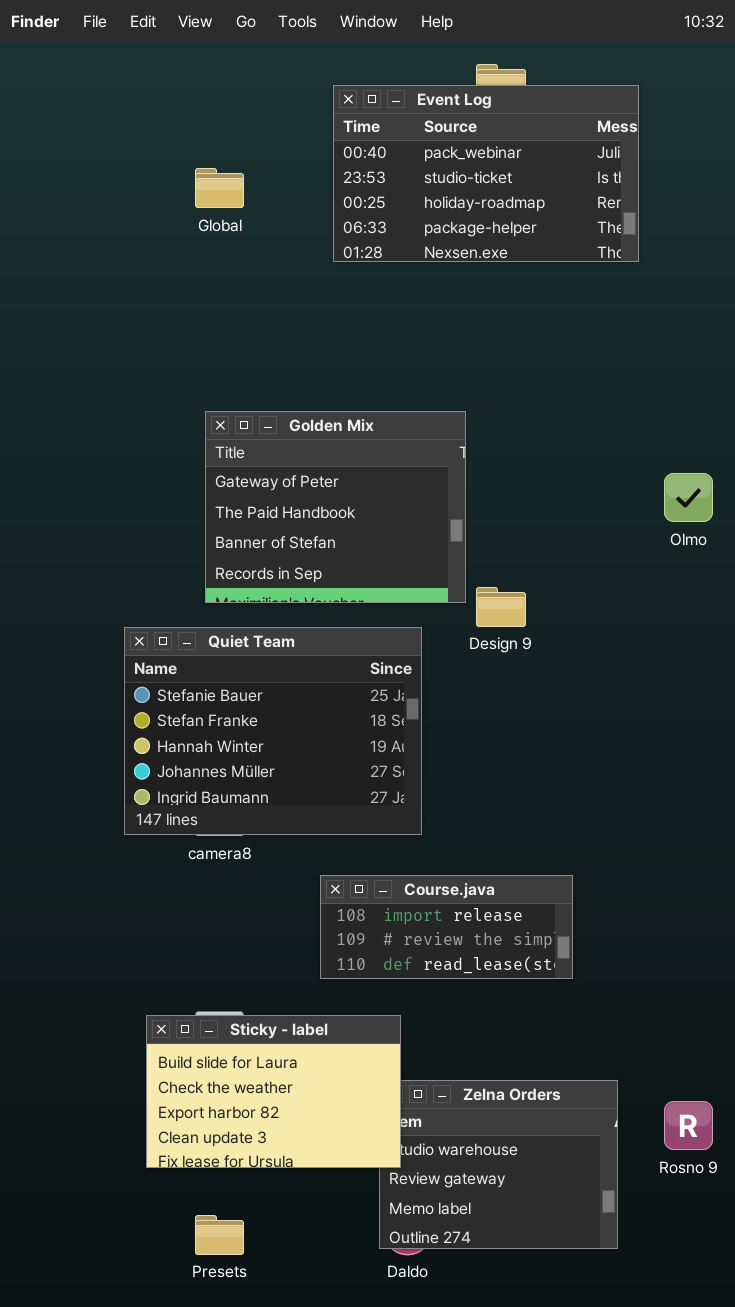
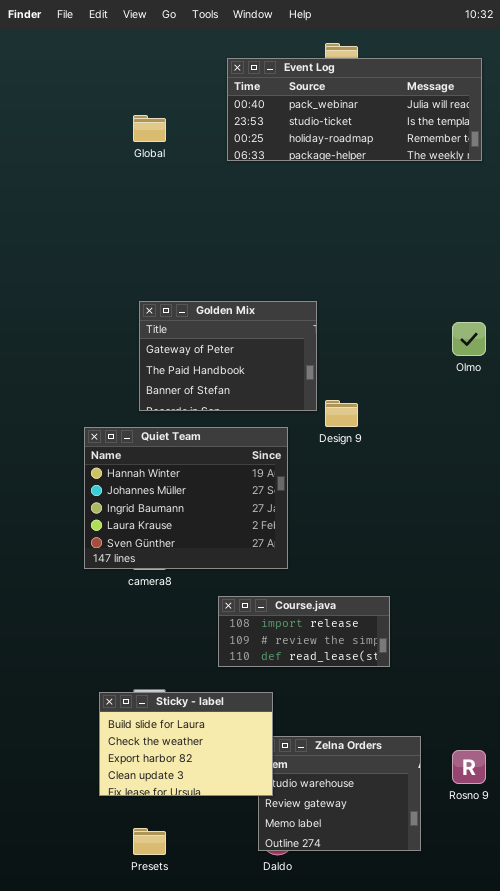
Event Log: [333,85,639,262] -> [227,58,482,161], resized
Golden Mix: [205,411,466,603] -> [139,301,317,411], resized
Quiet Team: [124,627,422,835] -> [84,427,288,569], scrolled down 2 rows

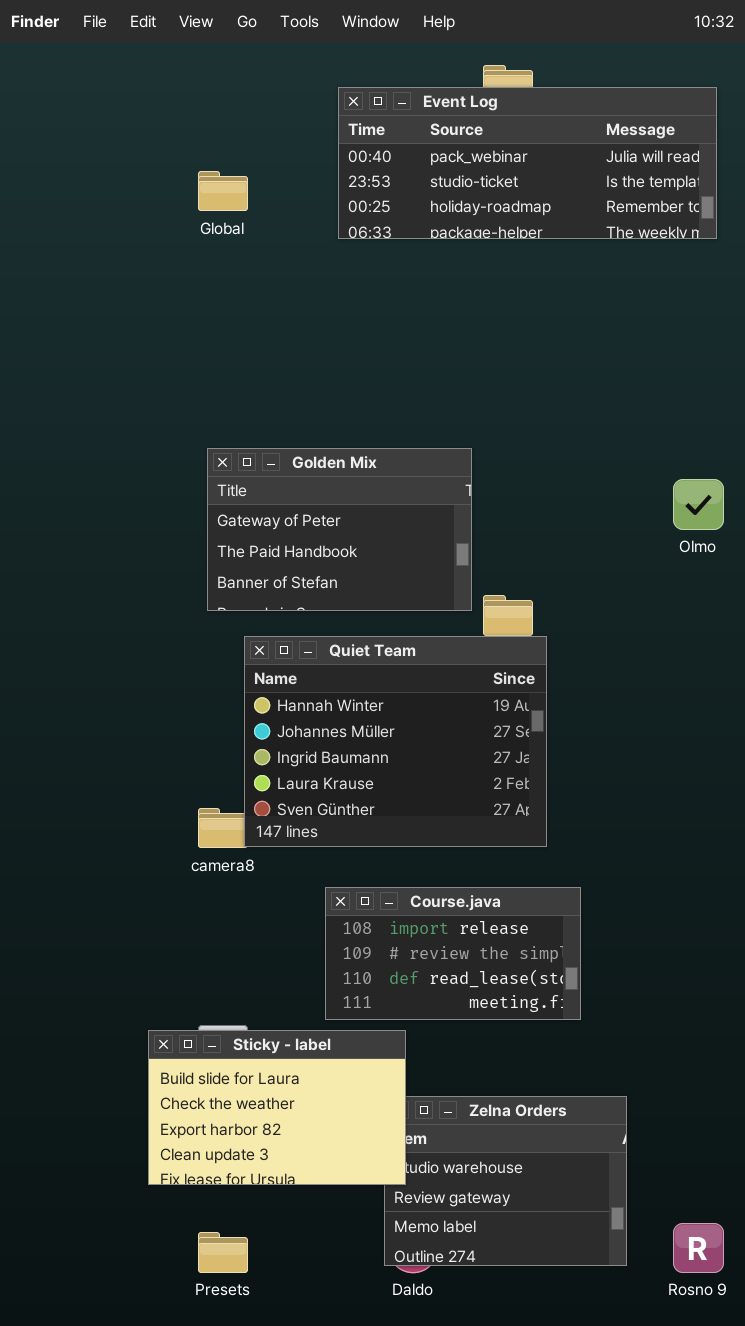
Quiet Team: [84,427,288,569] -> [244,636,547,847], moved
Course.java: [218,596,390,667] -> [325,887,581,1020], resized
Rosno 9: [452,750,486,784] -> [673,1223,724,1273], moved

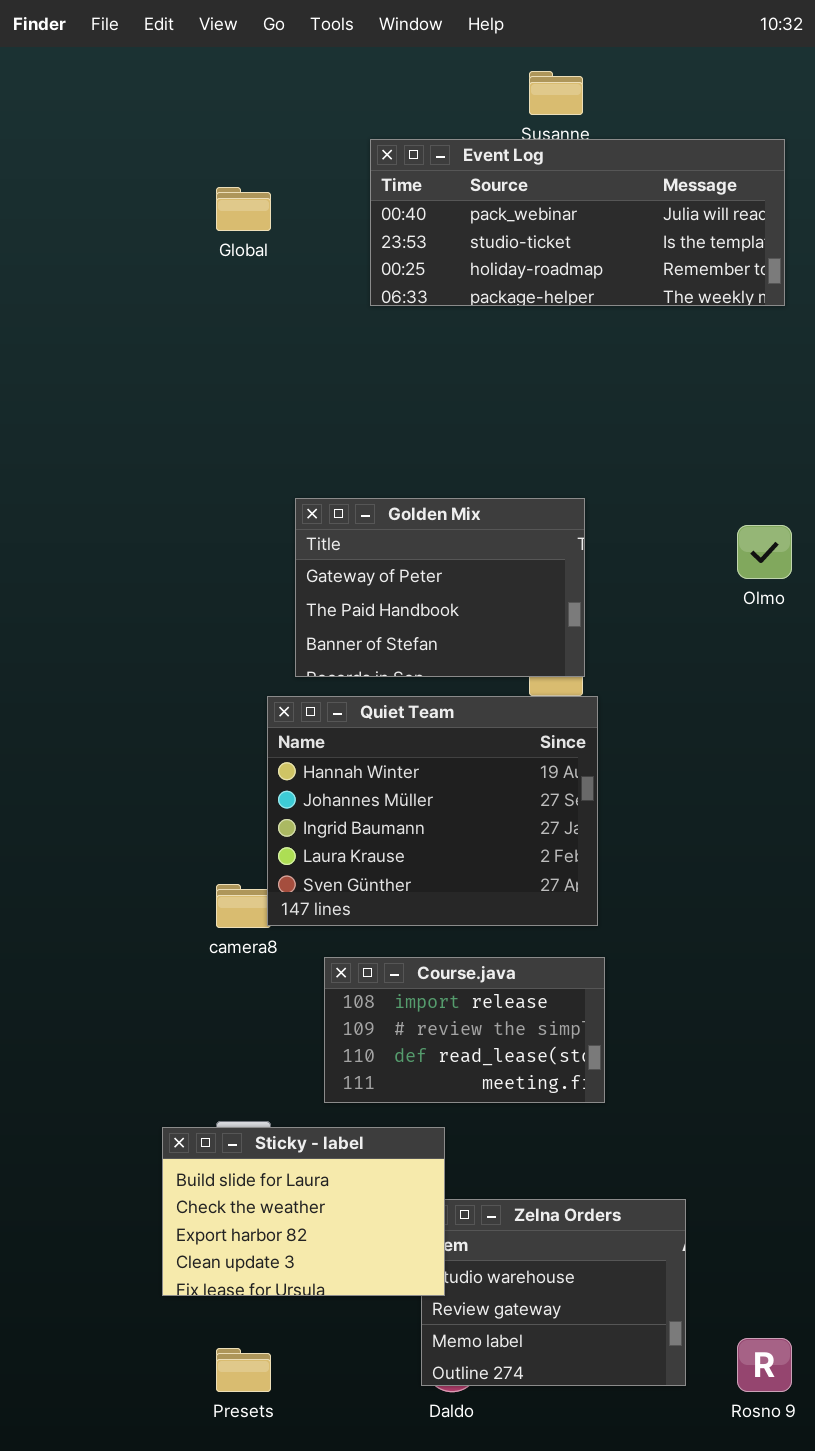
Event Log: [338,87,717,239] -> [370,139,785,306], moved
Golden Mix: [207,448,472,611] -> [295,498,585,677], moved
Course.java: [325,887,581,1020] -> [324,957,605,1103], moved

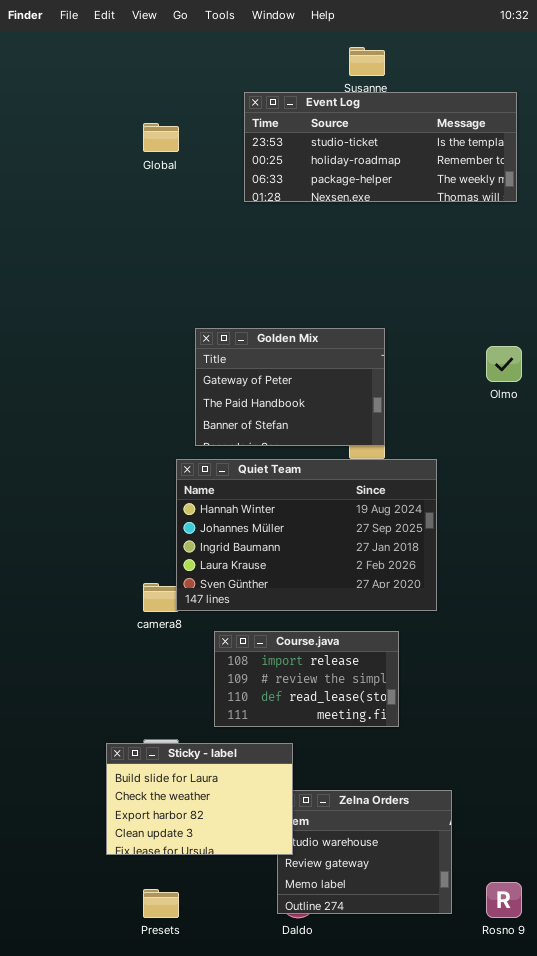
Event Log: [370,139,785,306] -> [244,92,517,202], scrolled down 1 row
Quiet Team: [267,696,598,926] -> [176,459,437,611], resized

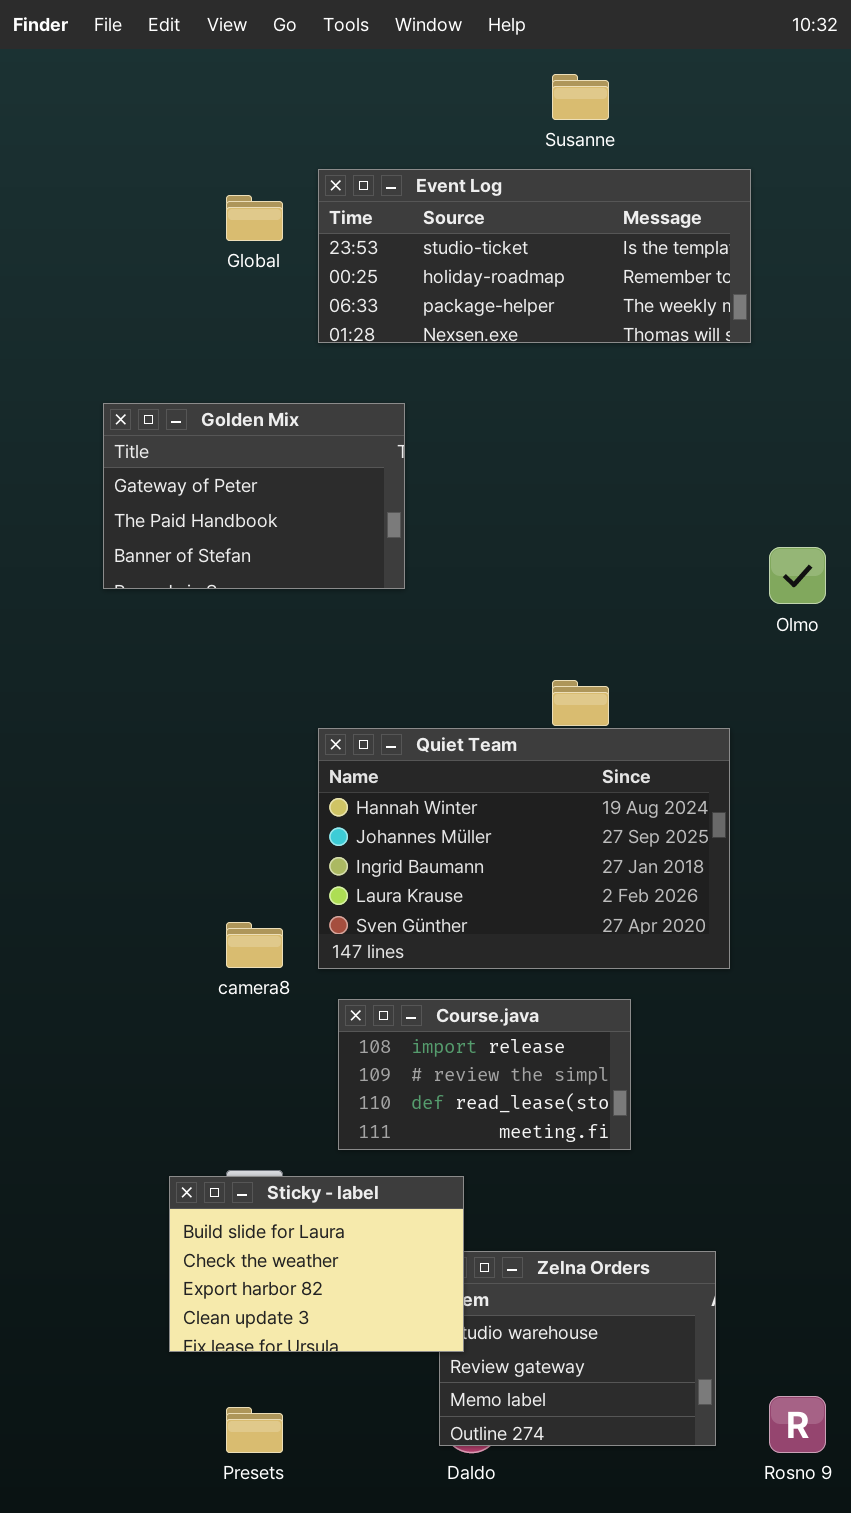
Event Log: [244,92,517,202] -> [318,169,751,343], moved
Golden Mix: [195,328,385,446] -> [103,403,405,589], moved
Quiet Team: [176,459,437,611] -> [318,728,730,969], moved

